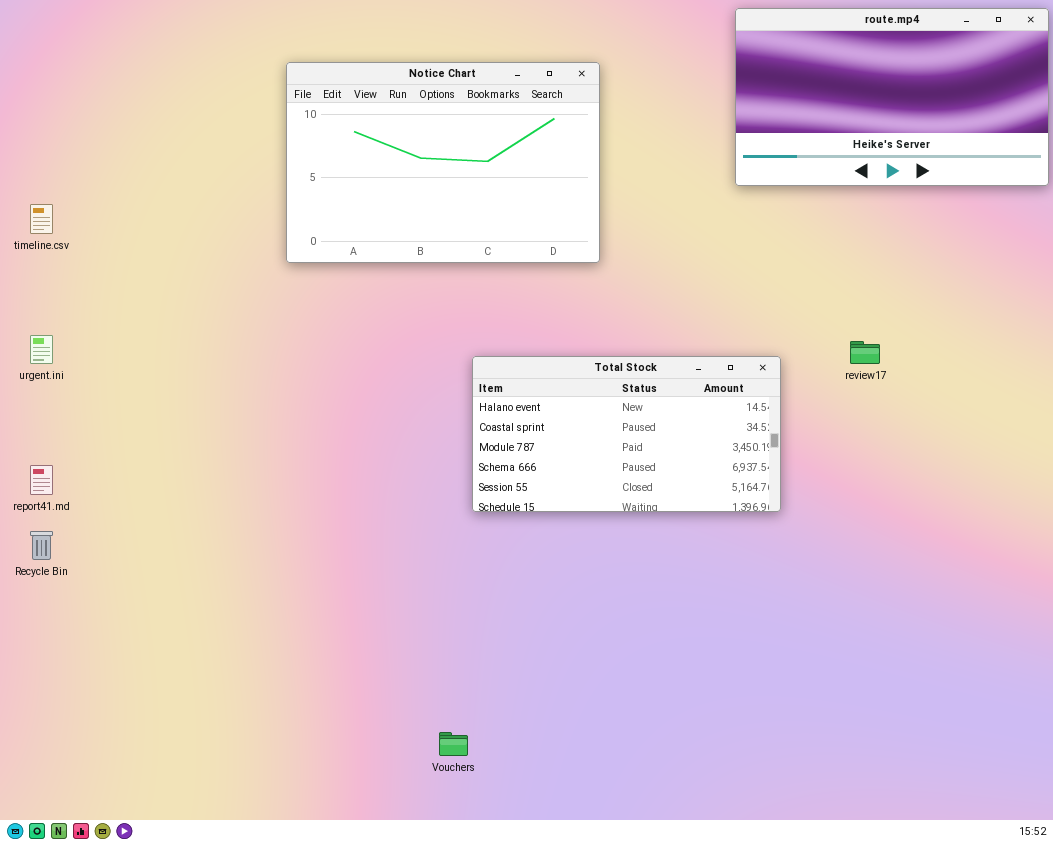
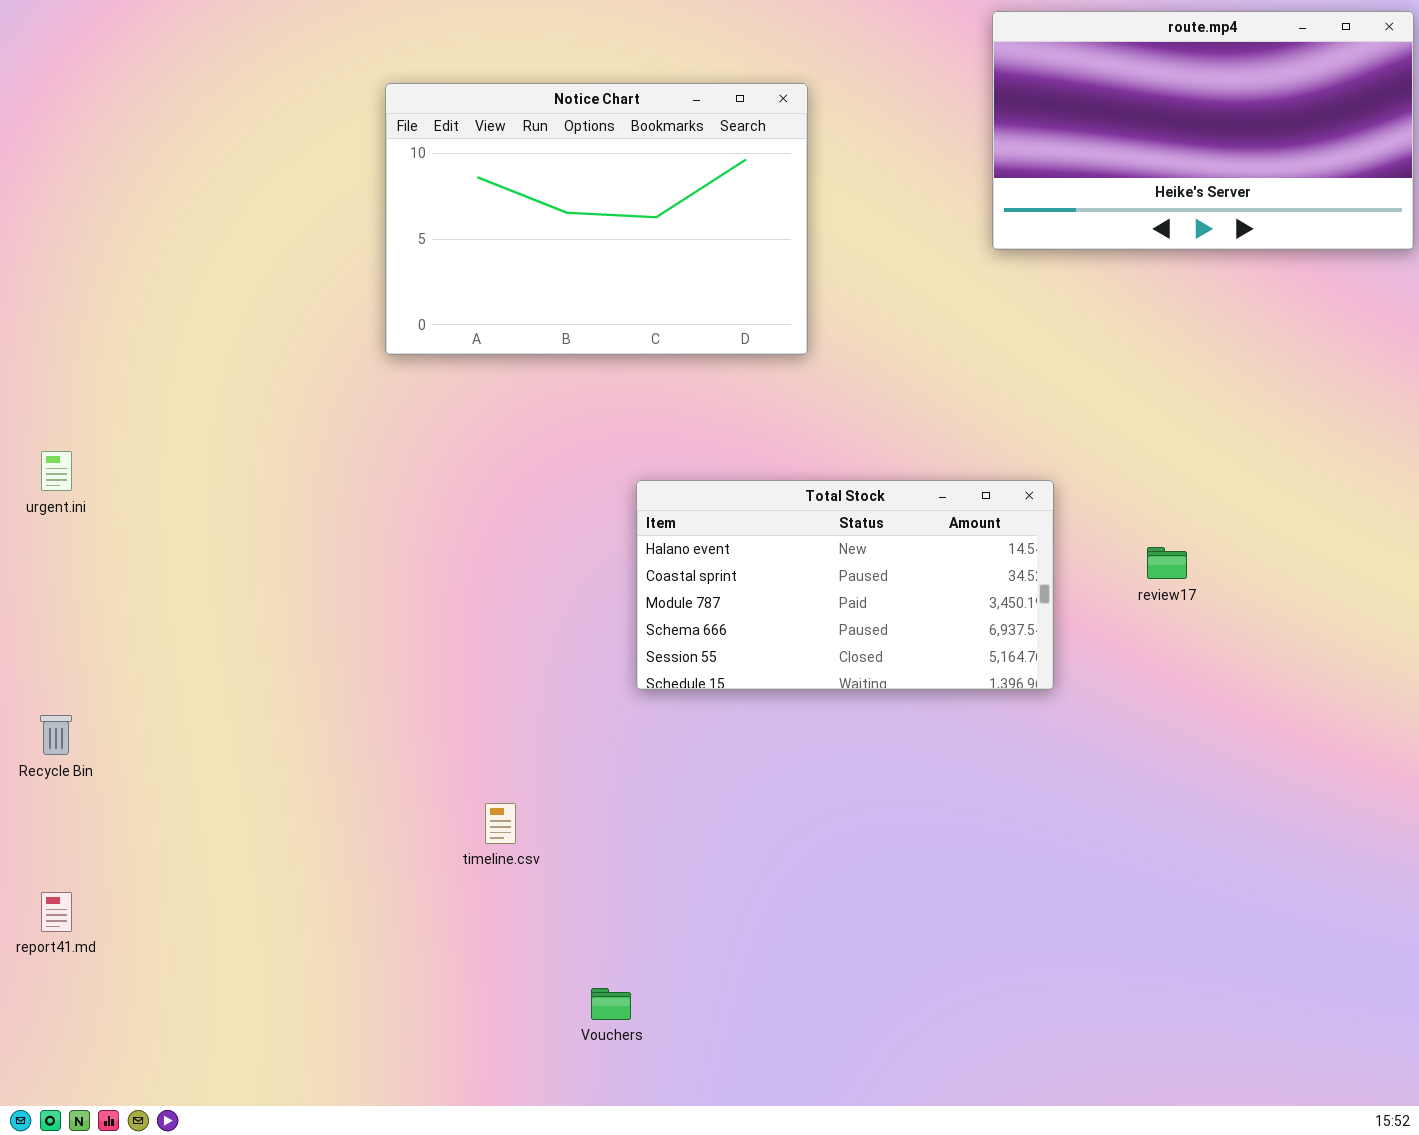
timeline.csv: [30,204,53,234] -> [485,803,516,844], moved
review17: [850,341,880,364] -> [1147,547,1187,579], moved
report41.md: [30,465,53,495] -> [41,892,72,932], moved

